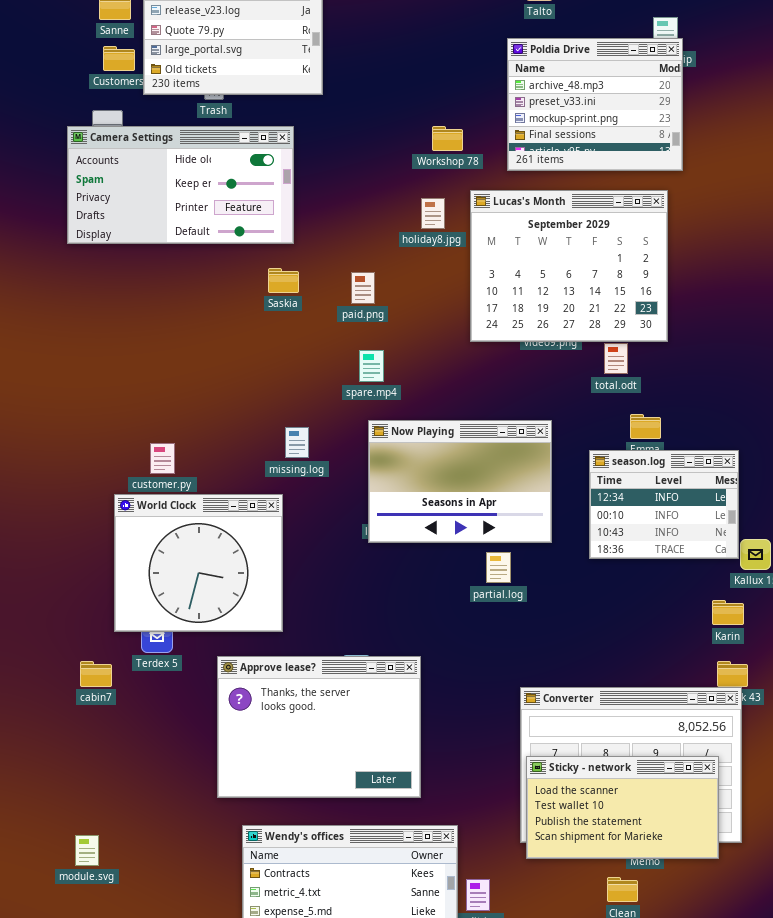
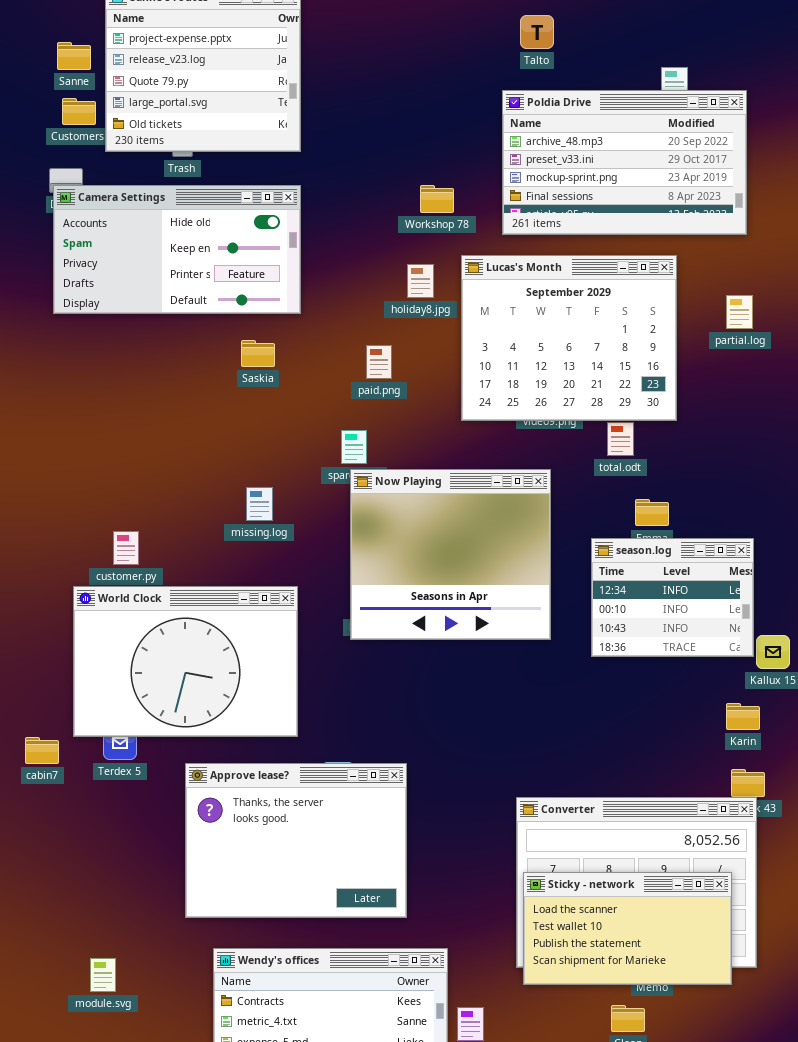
Poldia Drive: [507,38,683,171] -> [502,90,747,235], resized
Camera Settings: [67,126,294,244] -> [53,185,301,314], moved
paid.png: [351,272,375,304] -> [366,345,392,379], moved
Now Playing: [368,420,552,543] -> [350,469,551,640], resized
missing.log: [285,427,309,458] -> [246,487,273,521], moved
World Clock: [114,494,283,632] -> [73,586,298,737], resized
partial.log: [486,552,511,583] -> [726,295,753,329], moved
cabin7: [80,661,112,687] -> [25,737,59,764], moved
module.svg: [75,835,99,866] -> [90,958,116,992], moved

